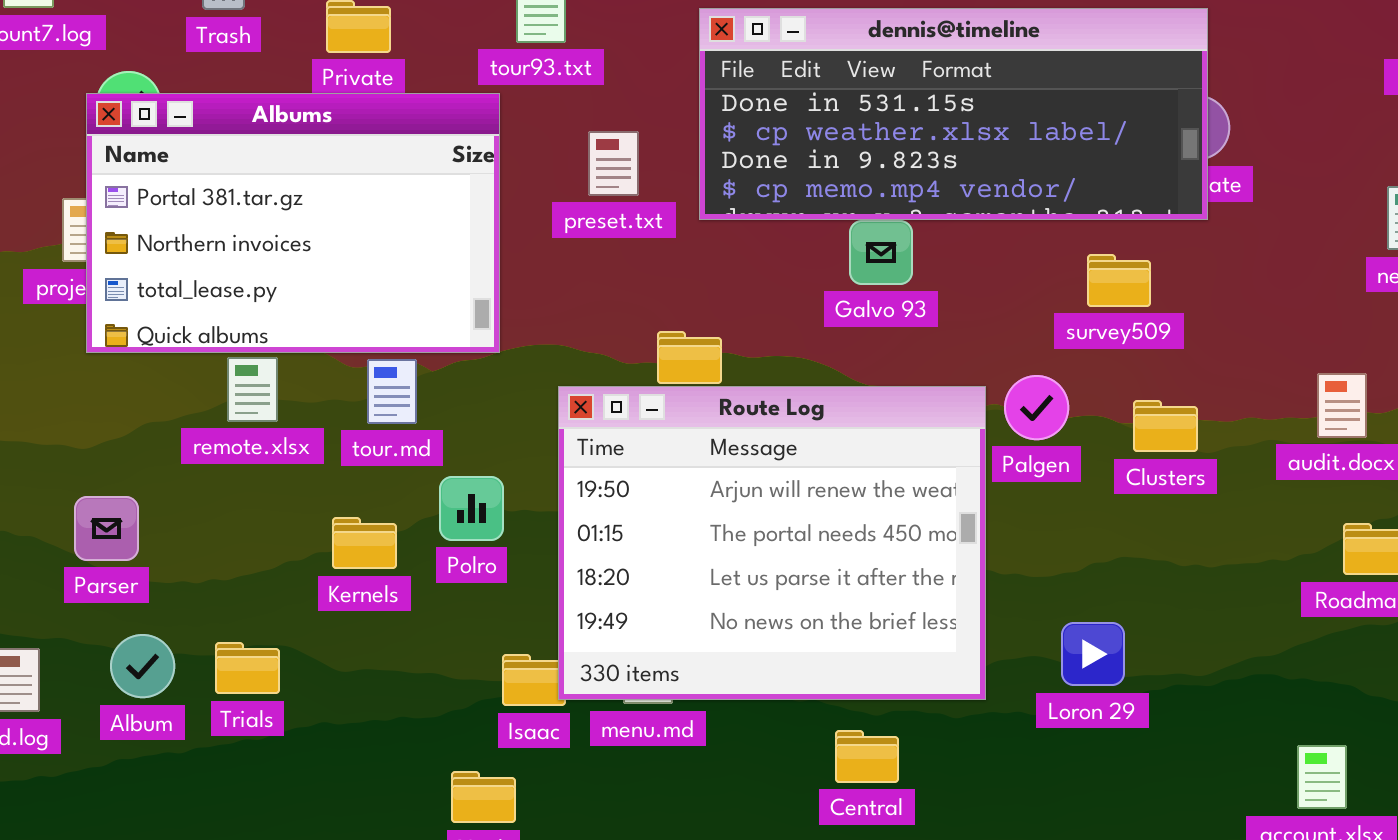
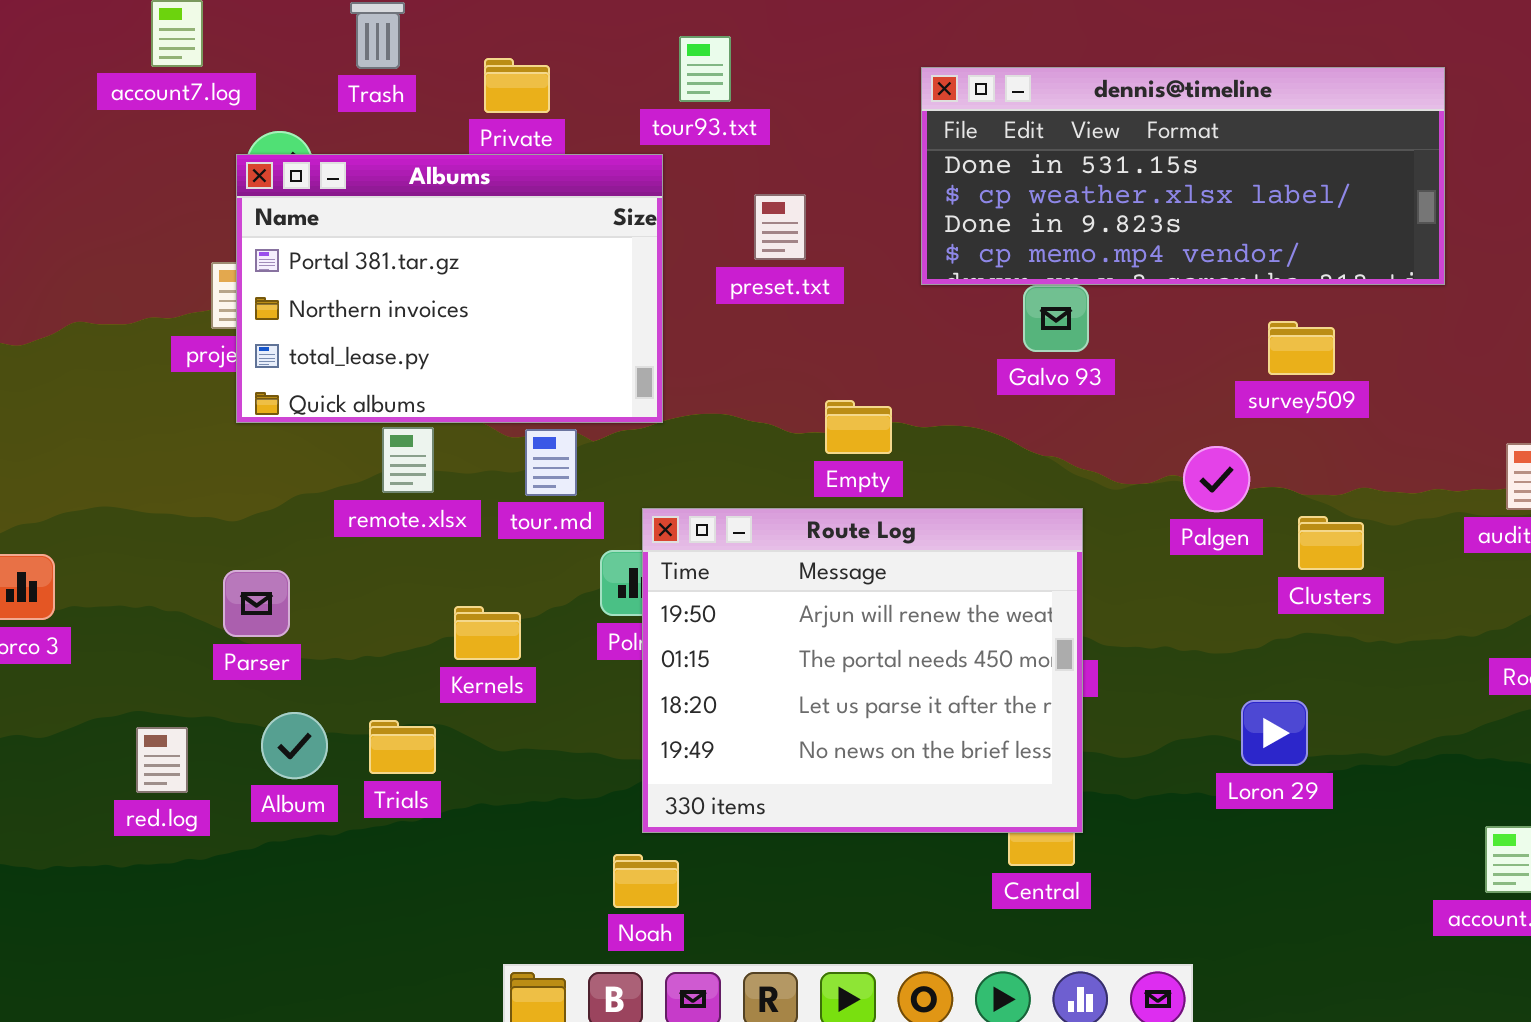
dennis@timeline: [699,8,1208,220] -> [921,67,1445,285], moved
Route Log: [558,386,986,700] -> [642,508,1083,833], moved
Clusters: [1133,400,1198,452] -> [1298,516,1364,570], moved
Kernels: [332,517,397,569] -> [454,606,521,660], moved

